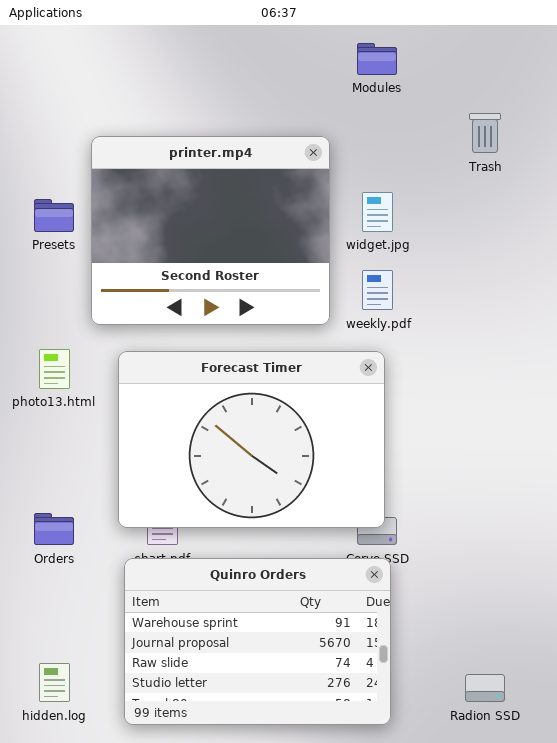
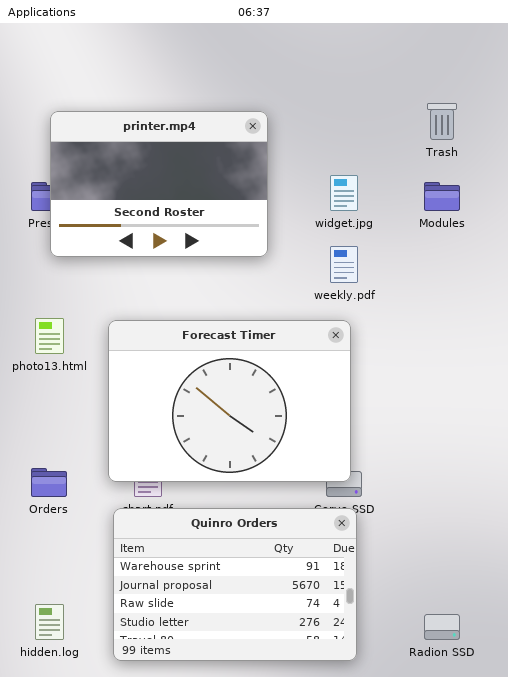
Modules: [357,43,397,75] -> [424,182,460,211], moved
printer.mp4: [91,136,330,325] -> [50,111,268,257], moved, resized

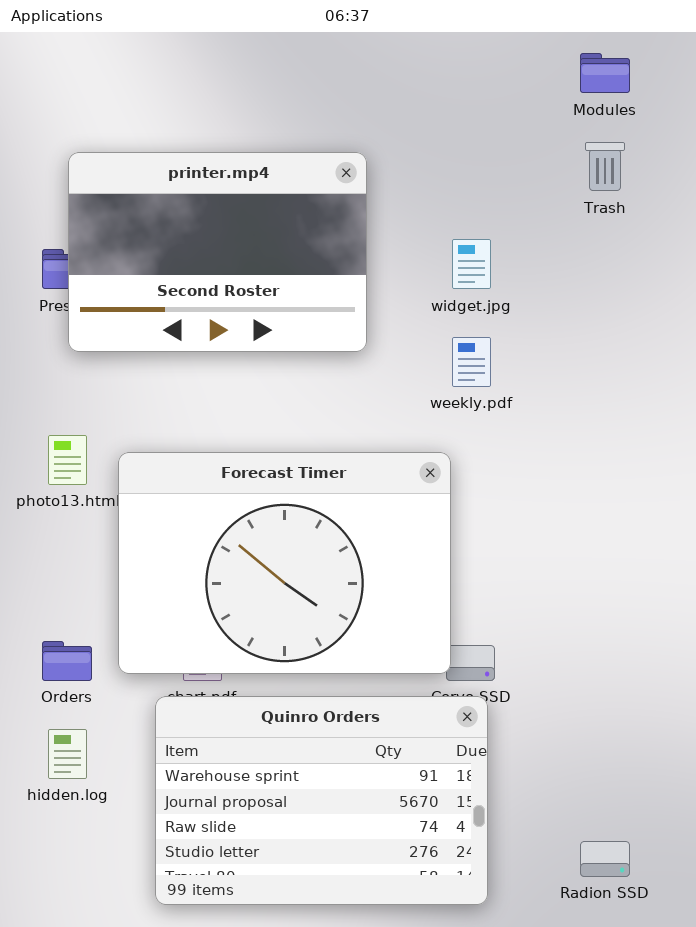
Modules: [424,182,460,211] -> [580,53,630,93], moved
Forecast Timer: [108,320,351,482] -> [118,452,451,674], moved
hidden.log: [35,604,64,640] -> [48,729,87,779], moved

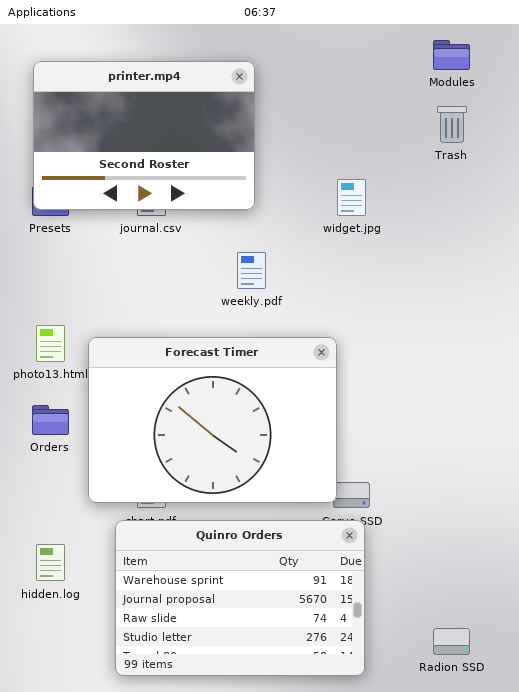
printer.mp4: [68,152,367,352] -> [33,61,255,210], moved
weekly.pdf: [452,337,491,387] -> [237,252,266,289], moved
Orders: [42,641,92,681] -> [32,405,69,435], moved

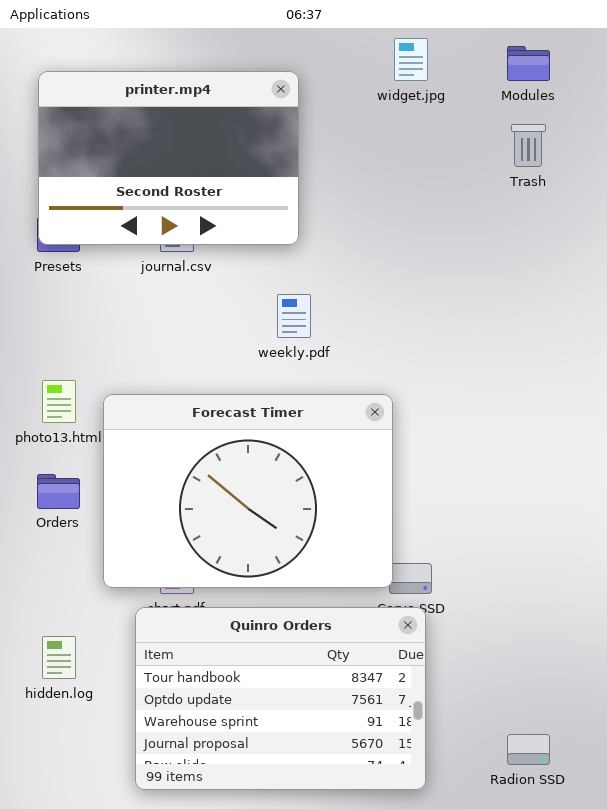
widget.jpg: [337,179,366,216] -> [394,38,428,81], moved
Quinro Orders: [115,520,365,676] -> [135,607,426,790], scrolled up 2 rows

